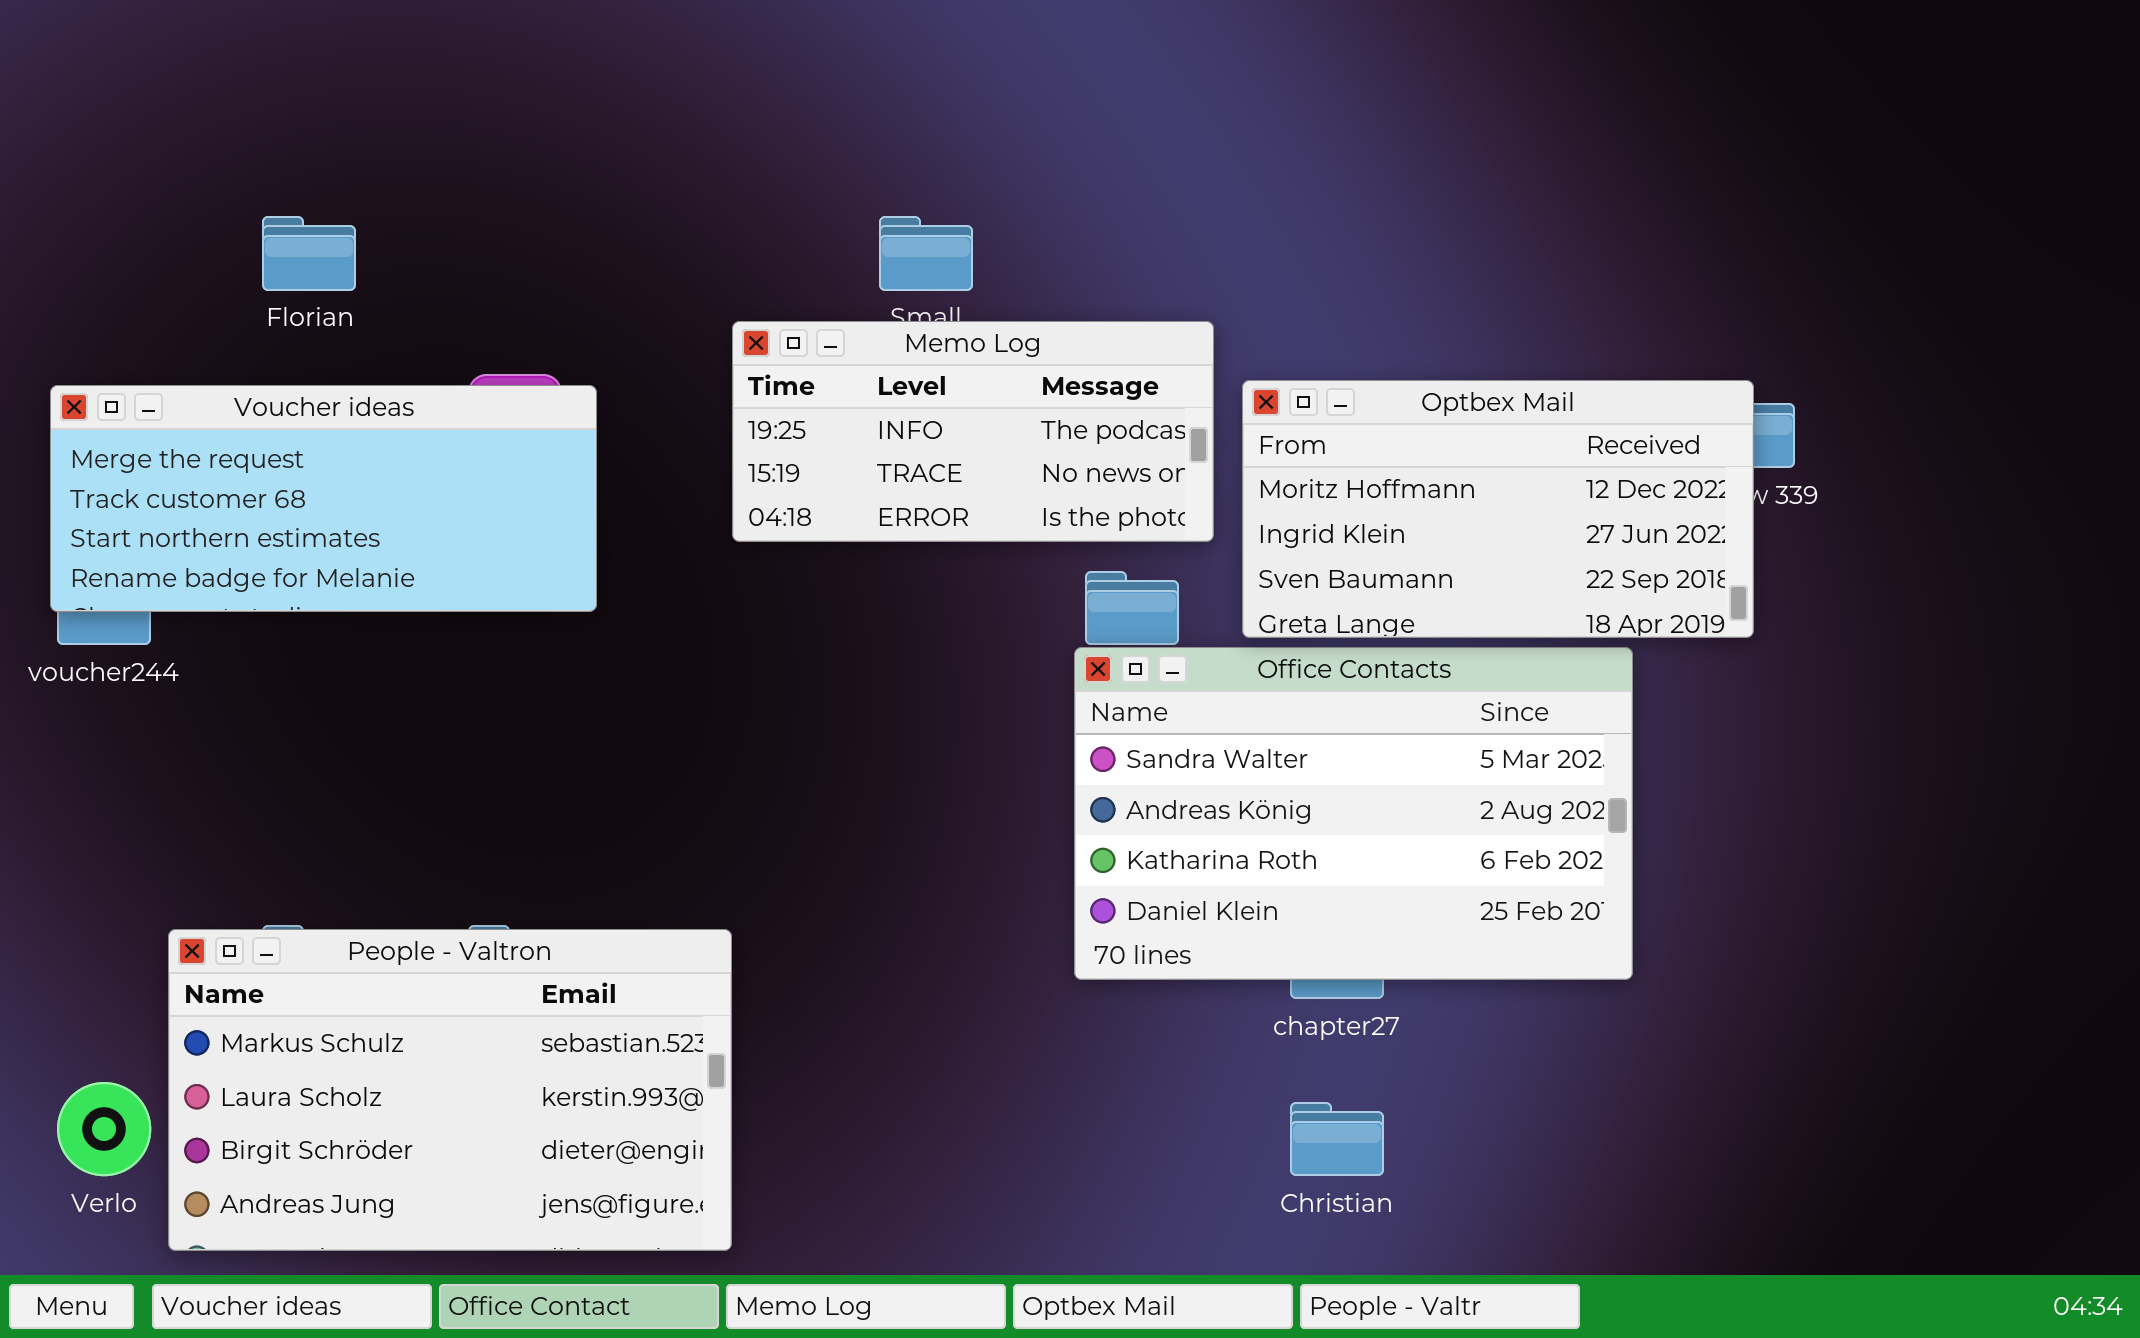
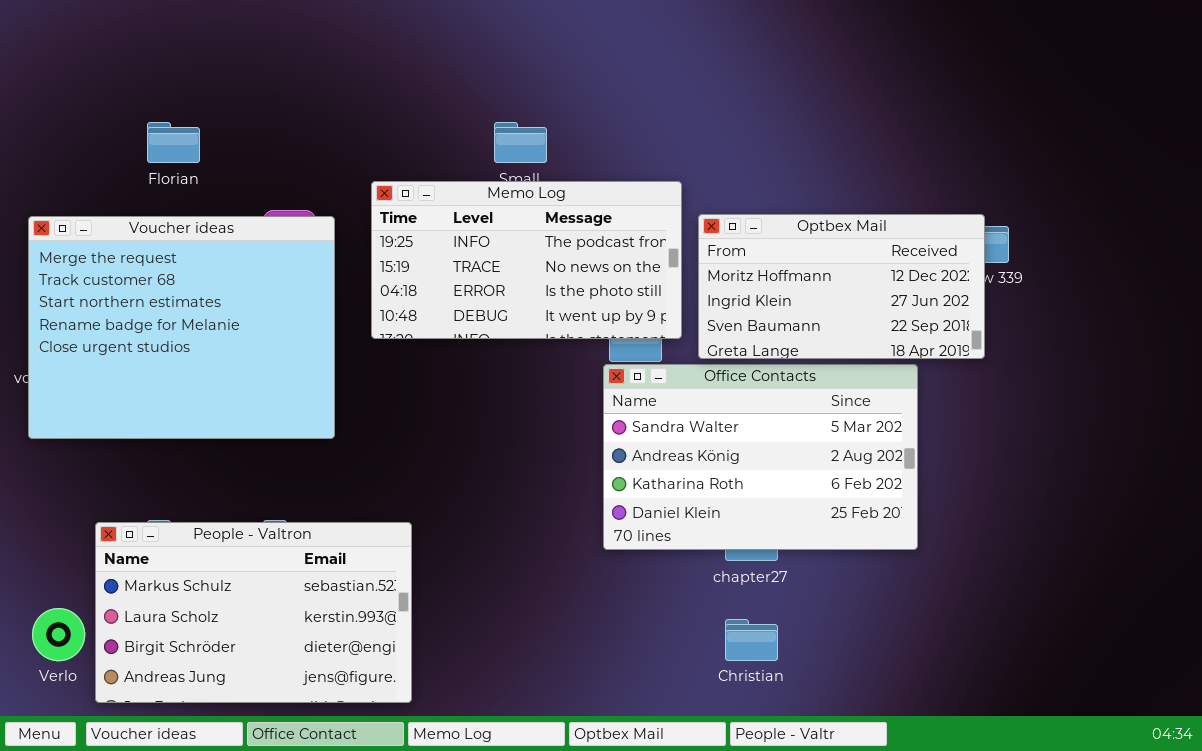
Memo Log: [732,321,1214,542] -> [371,181,682,339], resized
Voucher ideas: [50,385,597,612] -> [28,216,335,439], resized

